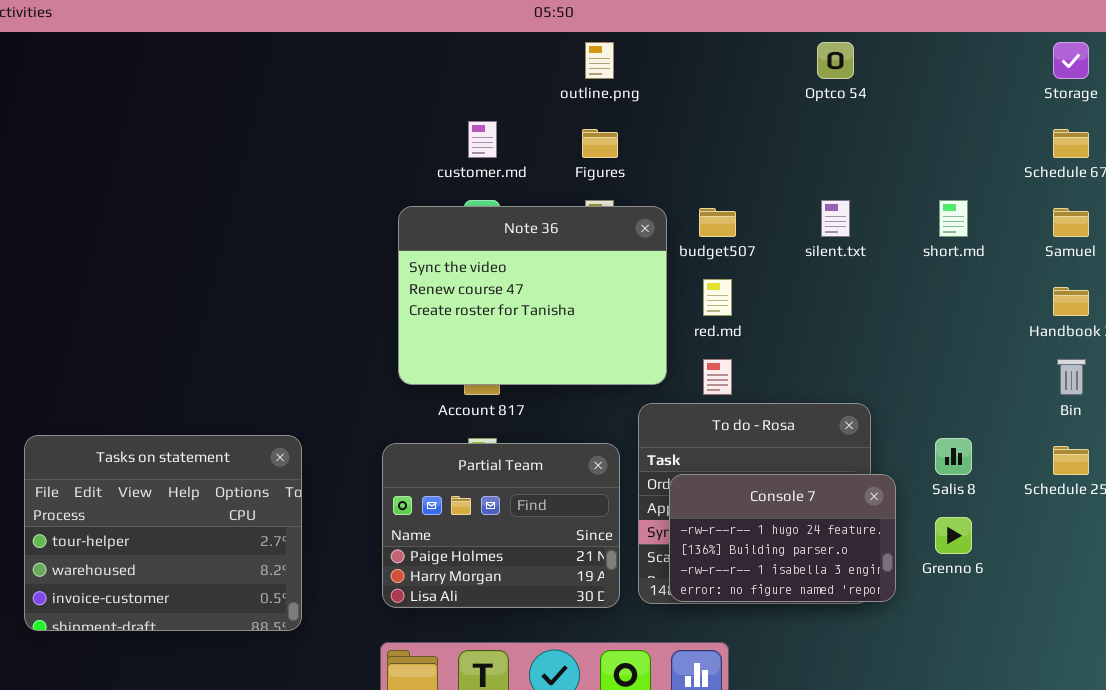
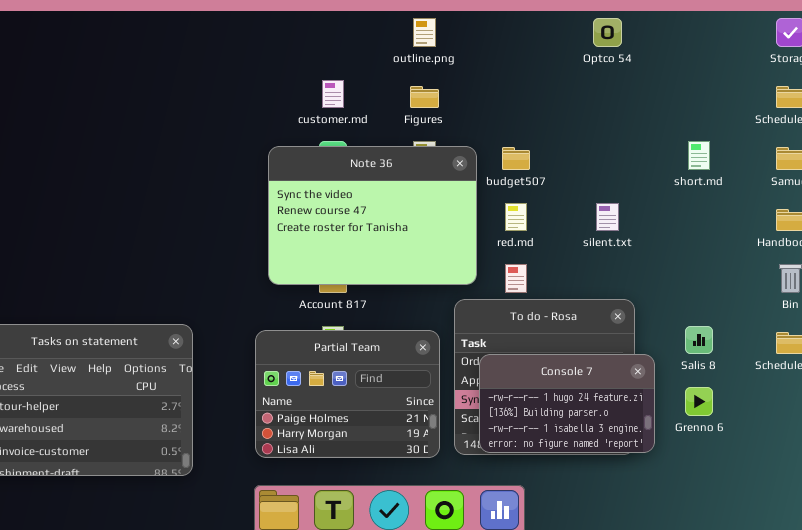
silent.txt: [821,200,850,237] -> [596,203,619,231], moved

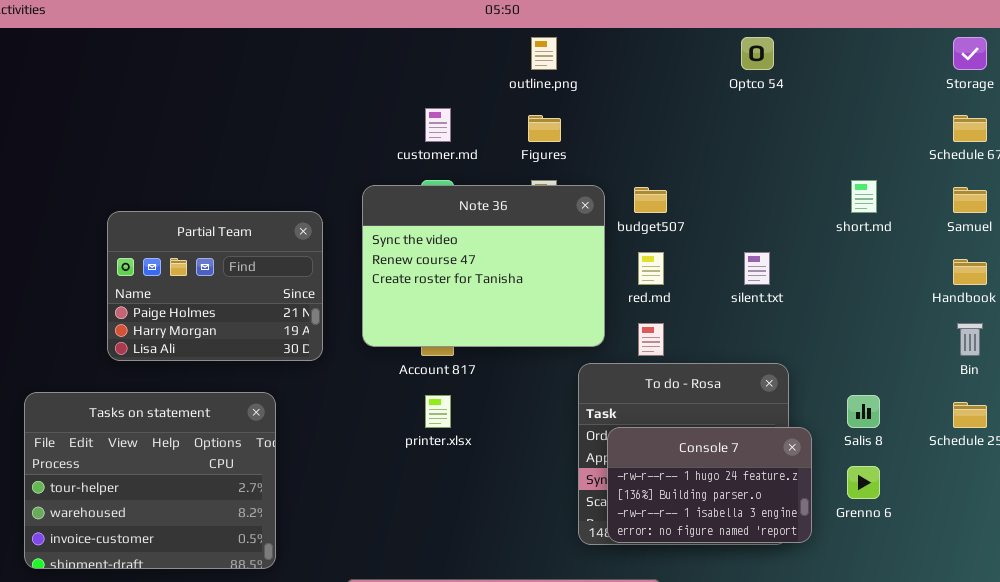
Partial Team: [255,330,440,458] -> [107,211,323,361], moved

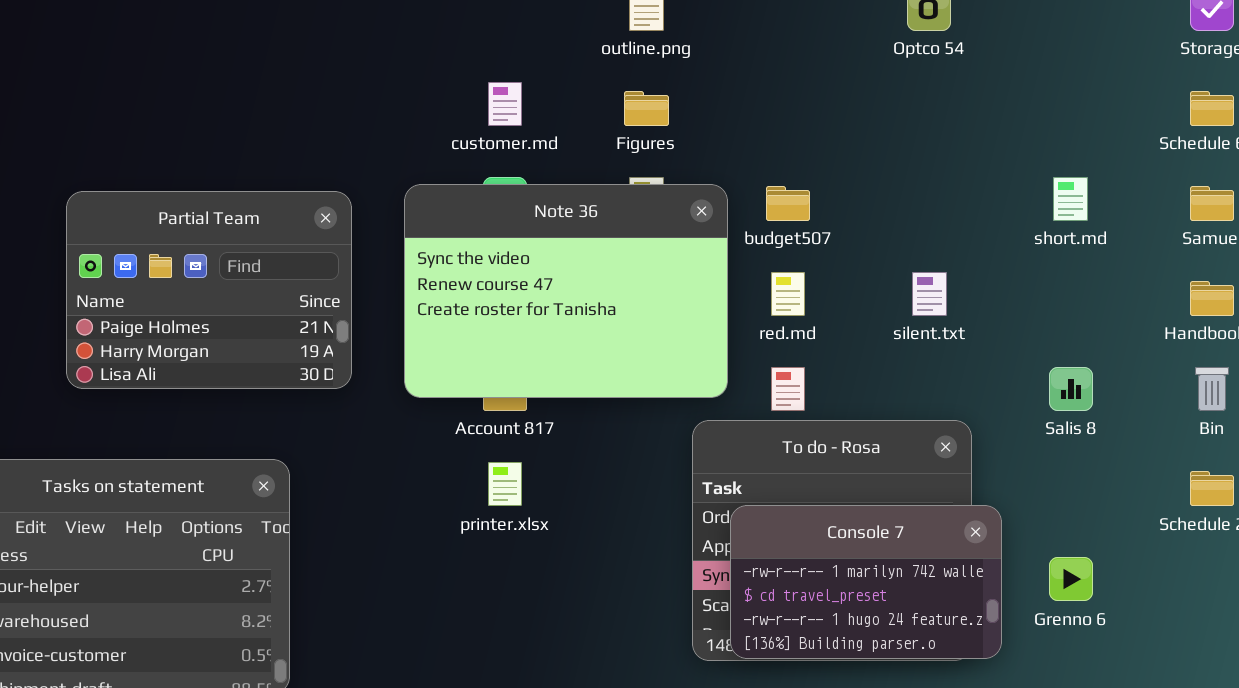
Partial Team: [107,211,323,361] -> [66,191,352,389], moved
Salis 8: [847,395,880,428] -> [1049,367,1093,411], moved
Console 7: [607,427,812,543] -> [730,505,1002,659], scrolled up 2 rows

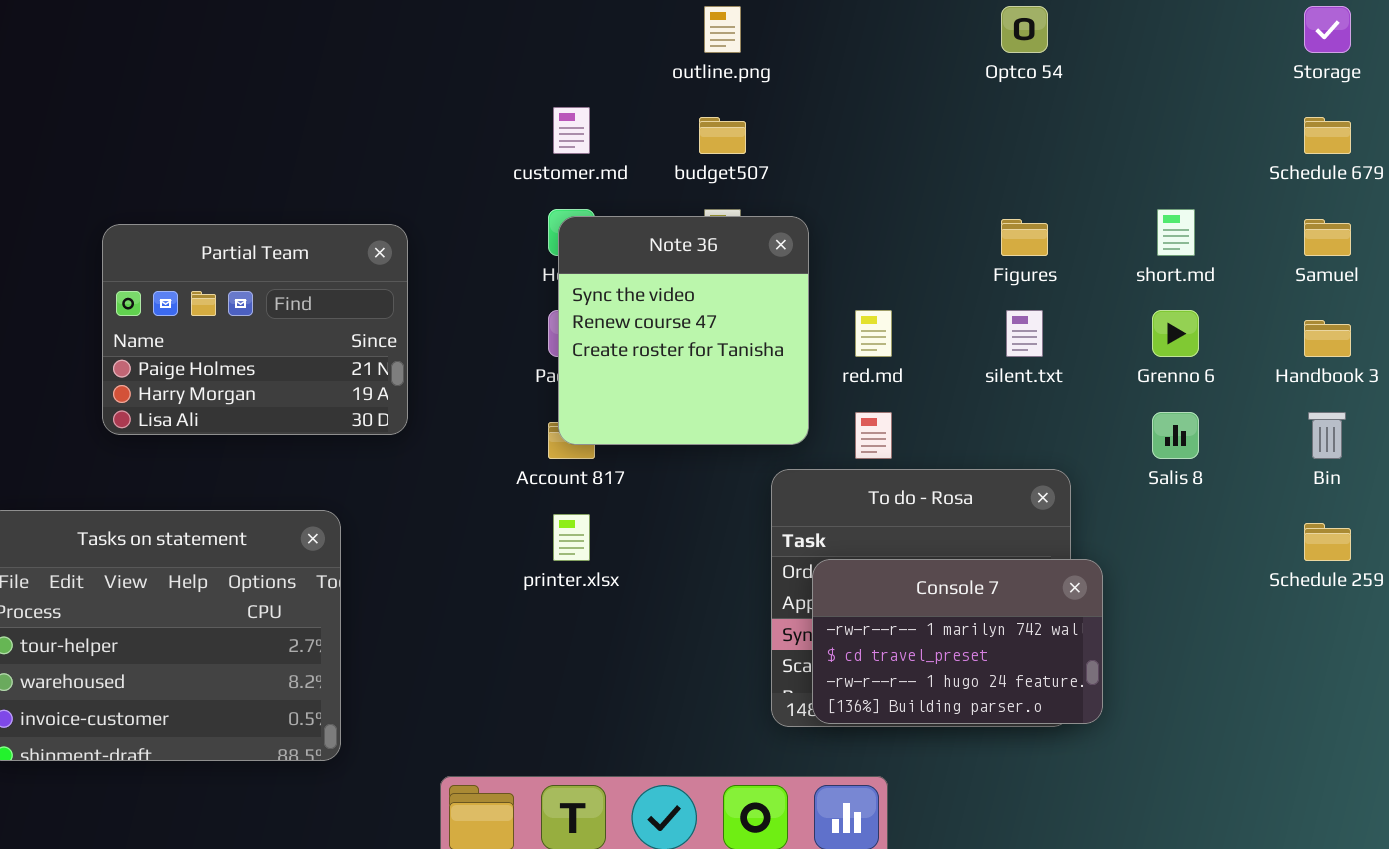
Figures: [624,91,669,126] -> [1001,219,1048,256], moved
Note 36: [404,184,728,398] -> [558,216,809,445], resized
budget507: [766,186,810,221] -> [699,117,746,154], moved
Grenno 6: [1049,557,1093,601] -> [1152,310,1199,357], moved

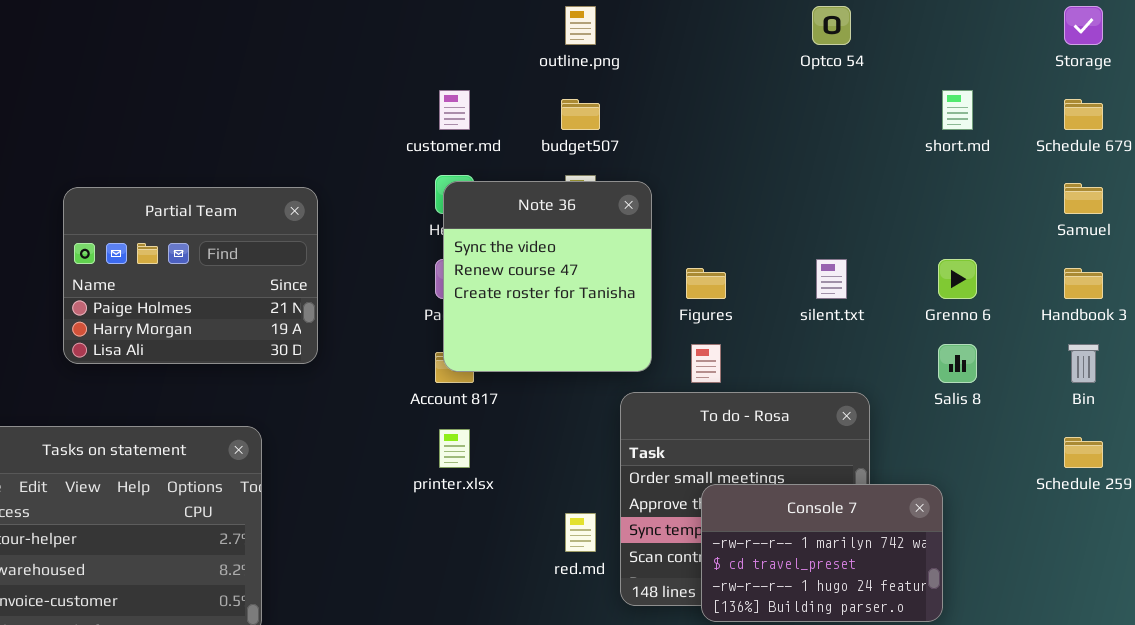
short.md: [1157,209,1195,256] -> [942,90,973,130], moved
Figures: [1001,219,1048,256] -> [686,268,726,299], moved
red.md: [855,310,892,357] -> [565,513,596,552], moved
Console 7: [812,559,1103,724] -> [701,484,943,622], moved

